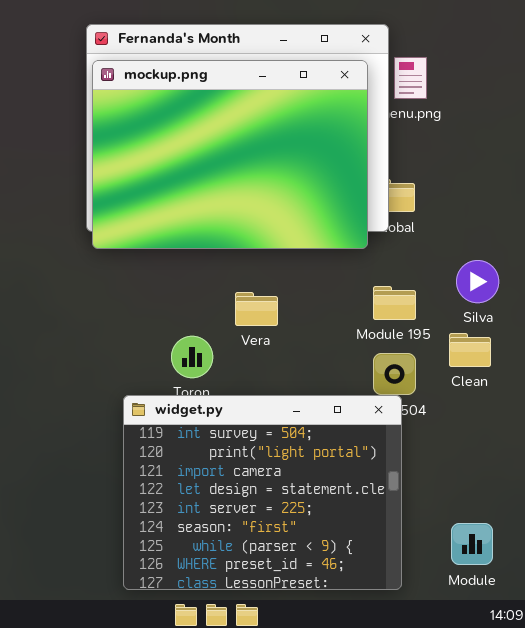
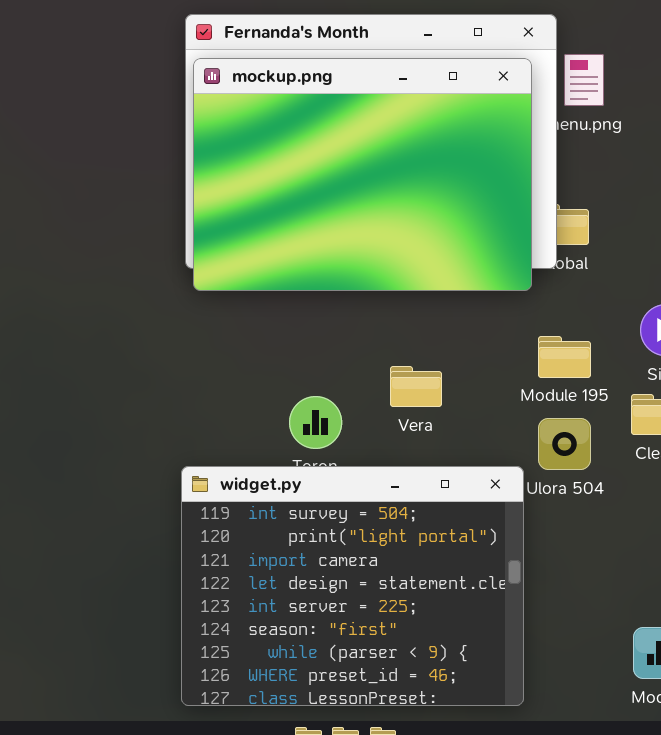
Vera: [235,292,278,326] -> [390,366,442,407], moved
widget.py: [123,395,402,590] -> [181,466,524,706], moved

